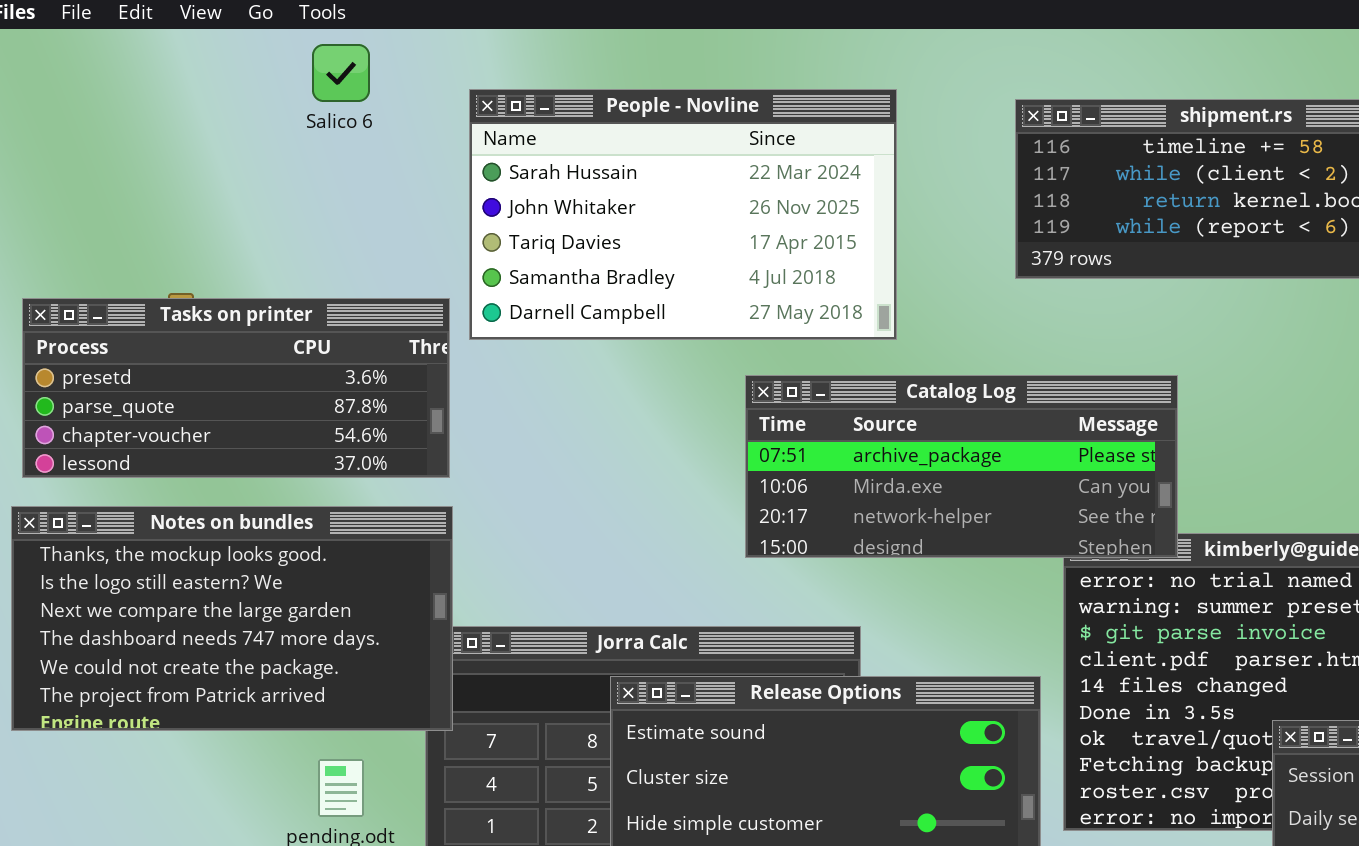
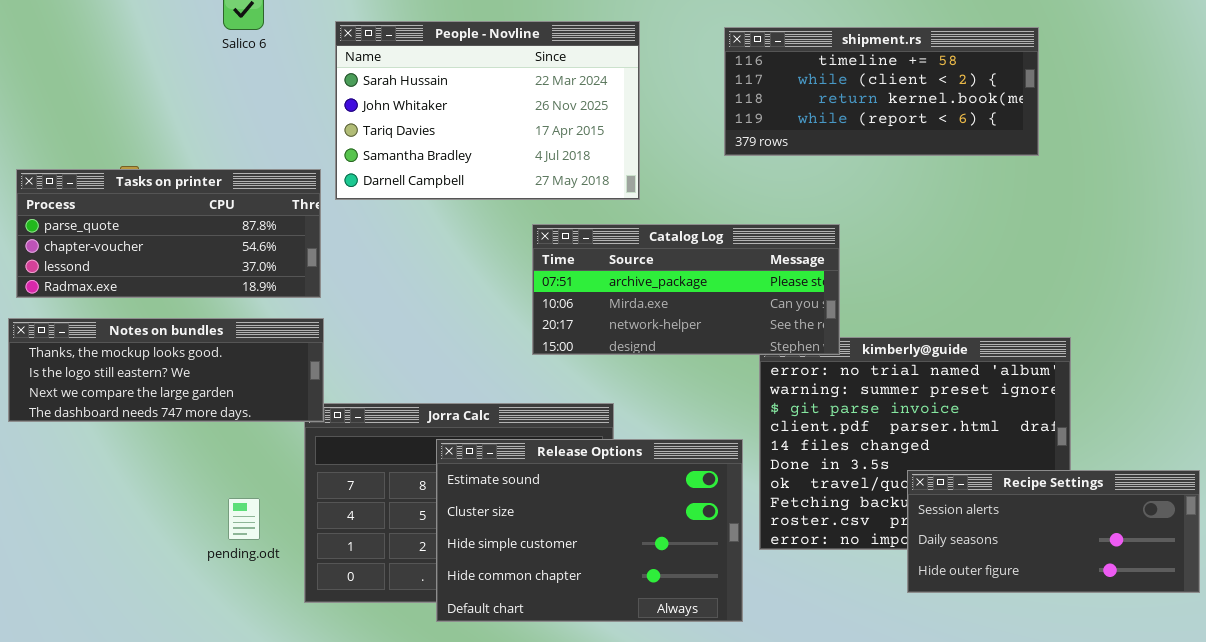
Tasks on printer: [22,298,450,478] -> [16,169,321,298], scrolled down 1 row
Notes on bundles: [11,506,453,731] -> [8,318,324,422], resized

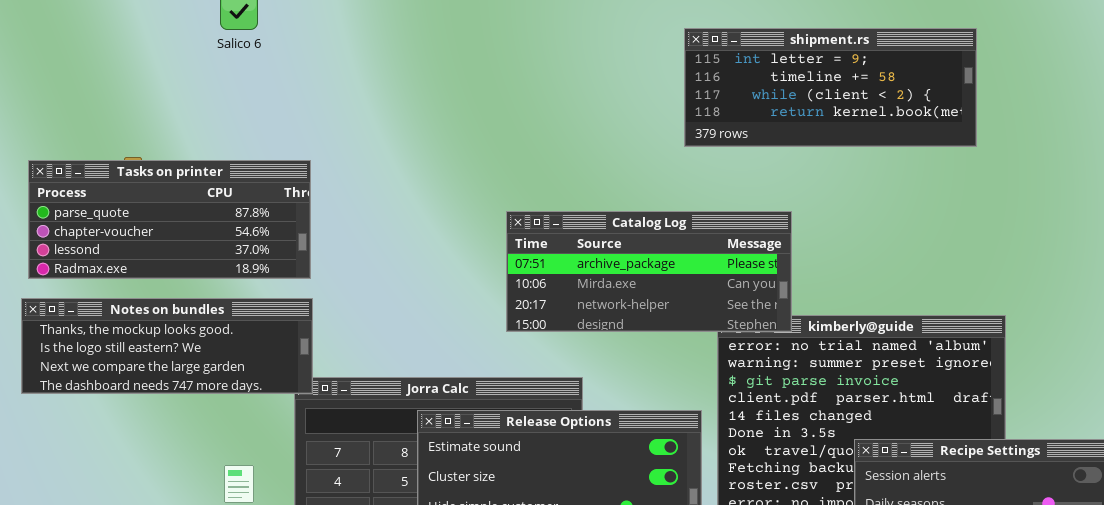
People - Novline: [335,21,640,200] -> none, closed
shipment.rs: [724,27,1039,156] -> [684,28,977,147], scrolled up 1 row

